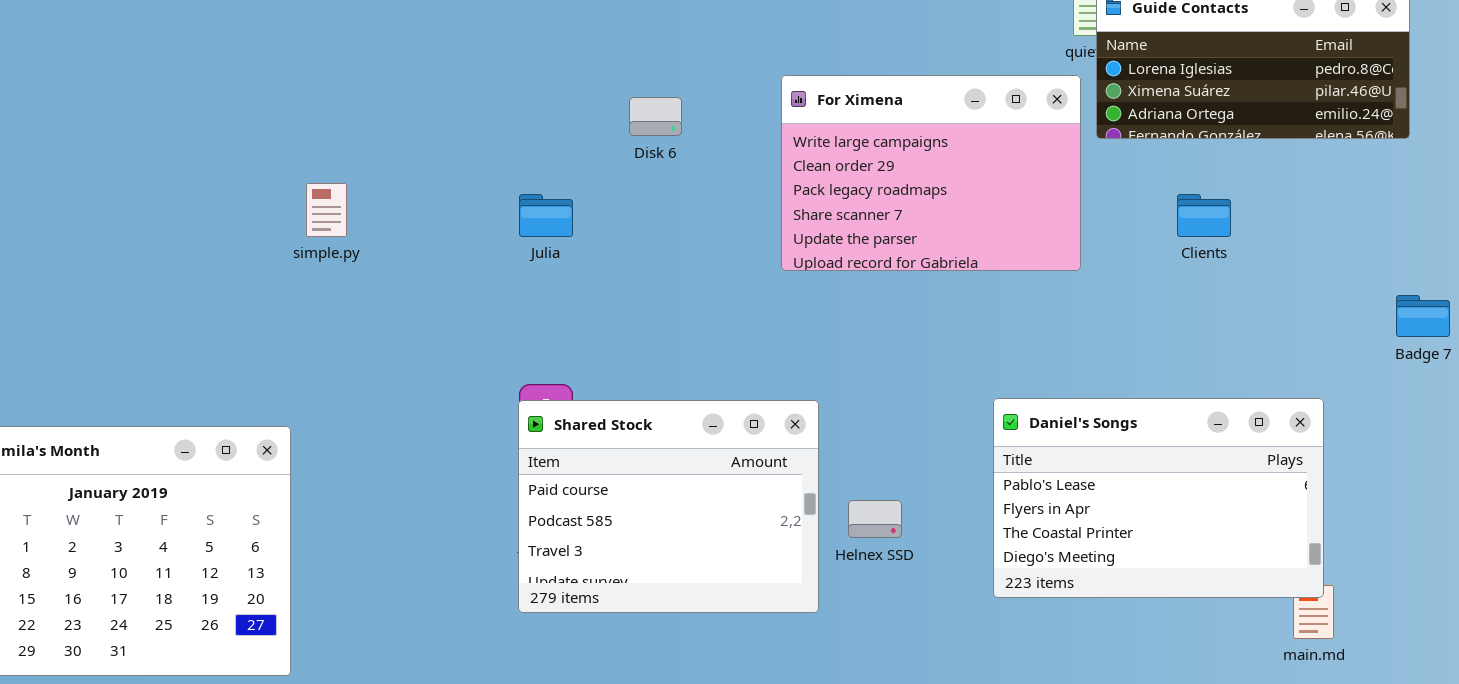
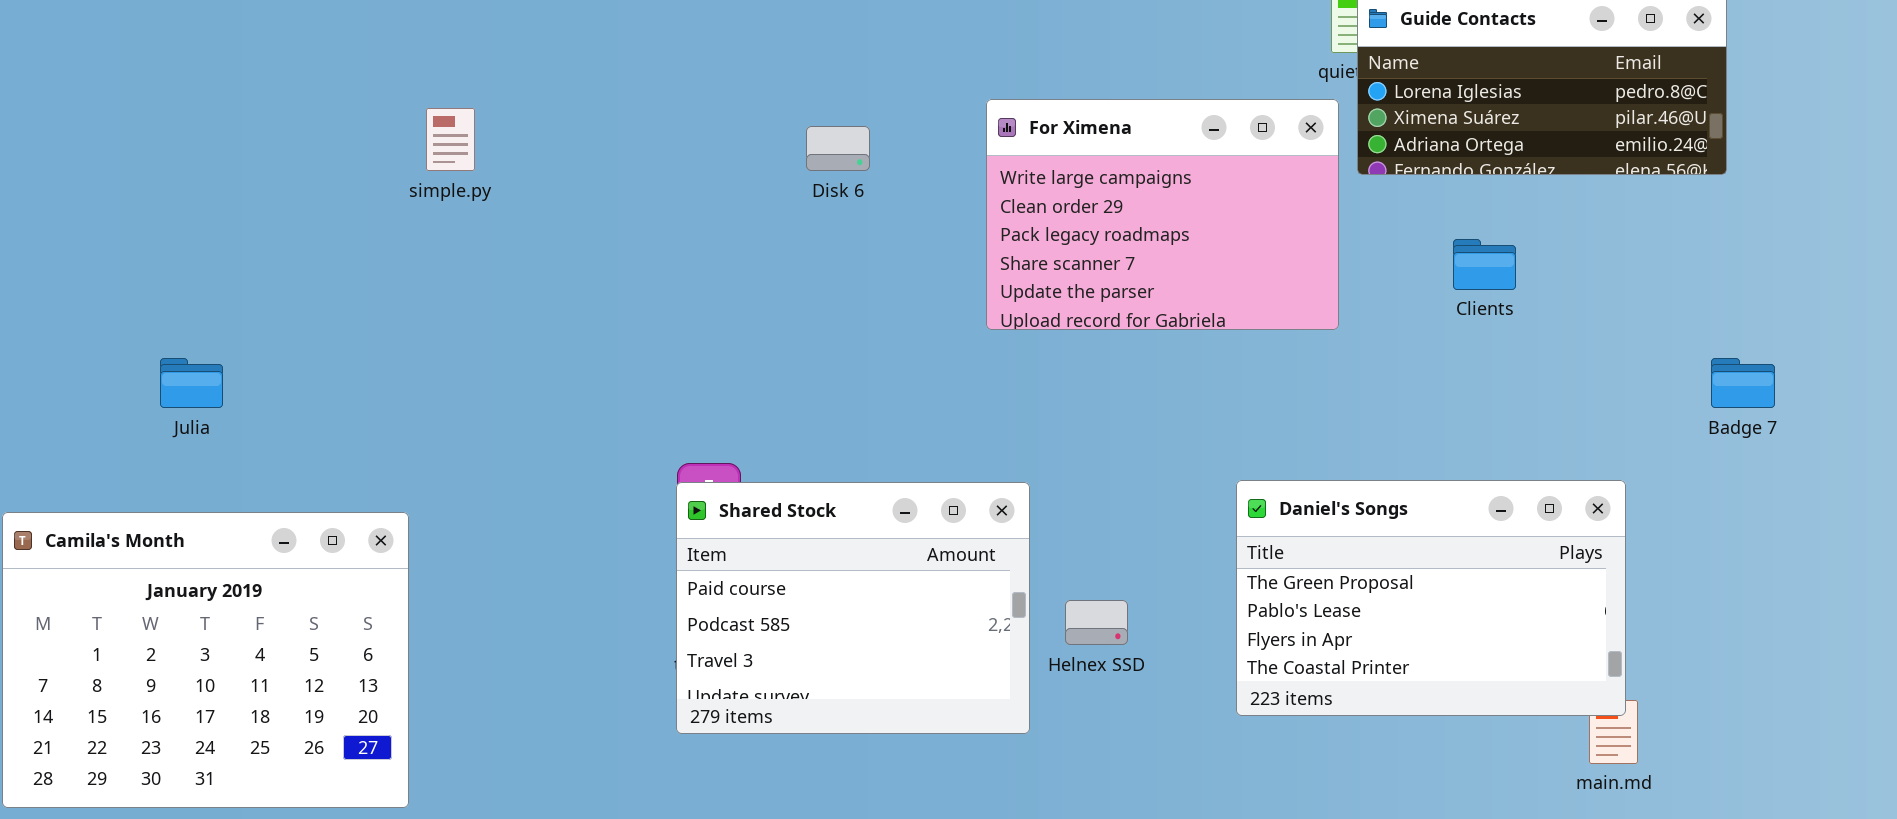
simple.py: [306,183,347,237] -> [426,108,475,171], moved
Julia: [519,194,573,237] -> [160,358,223,408], moved
Daniel's Songs: [993,398,1324,598] -> [1236,480,1626,716], scrolled up 1 row

